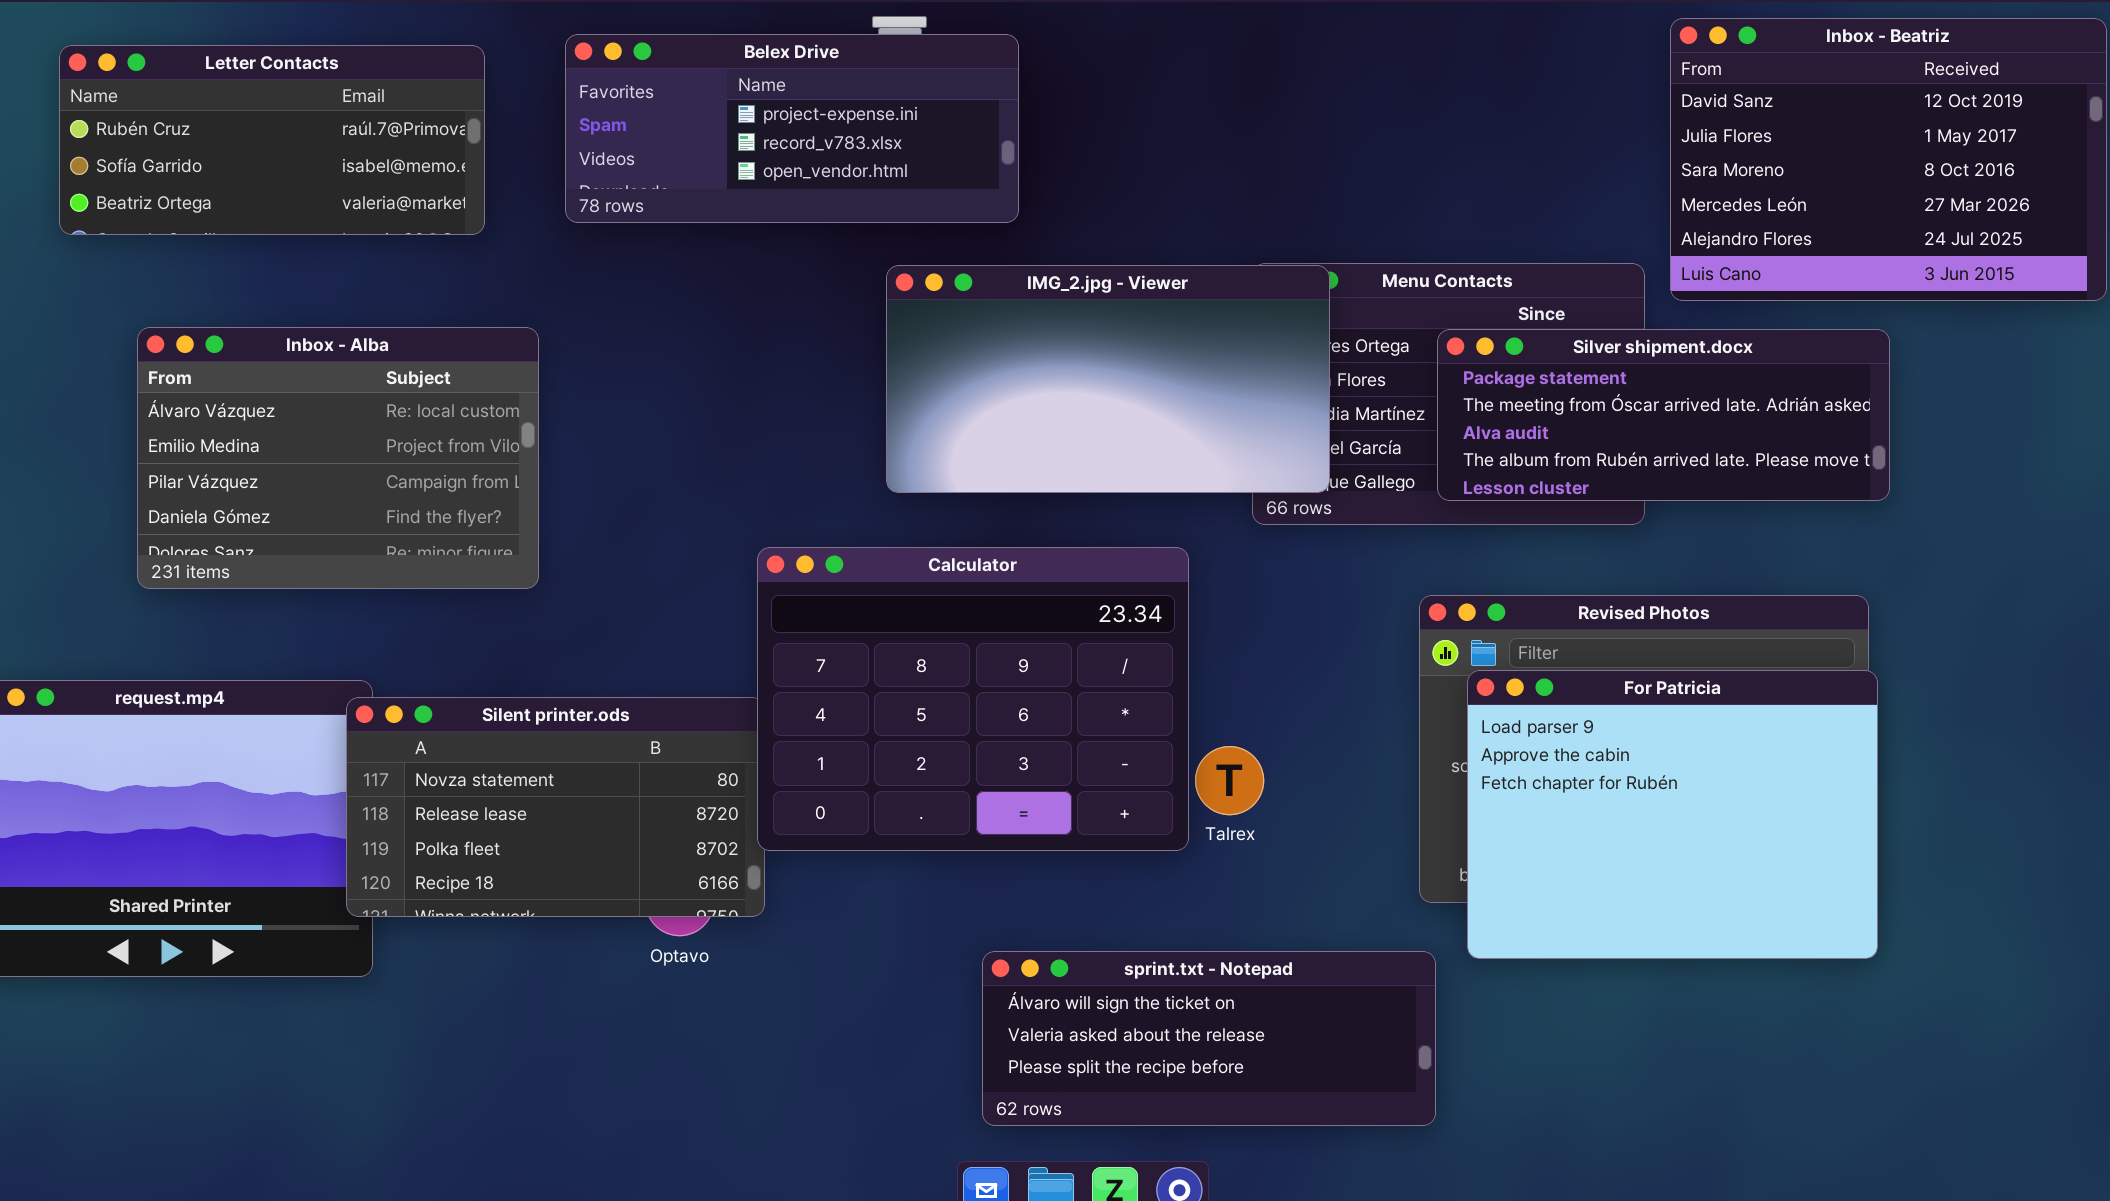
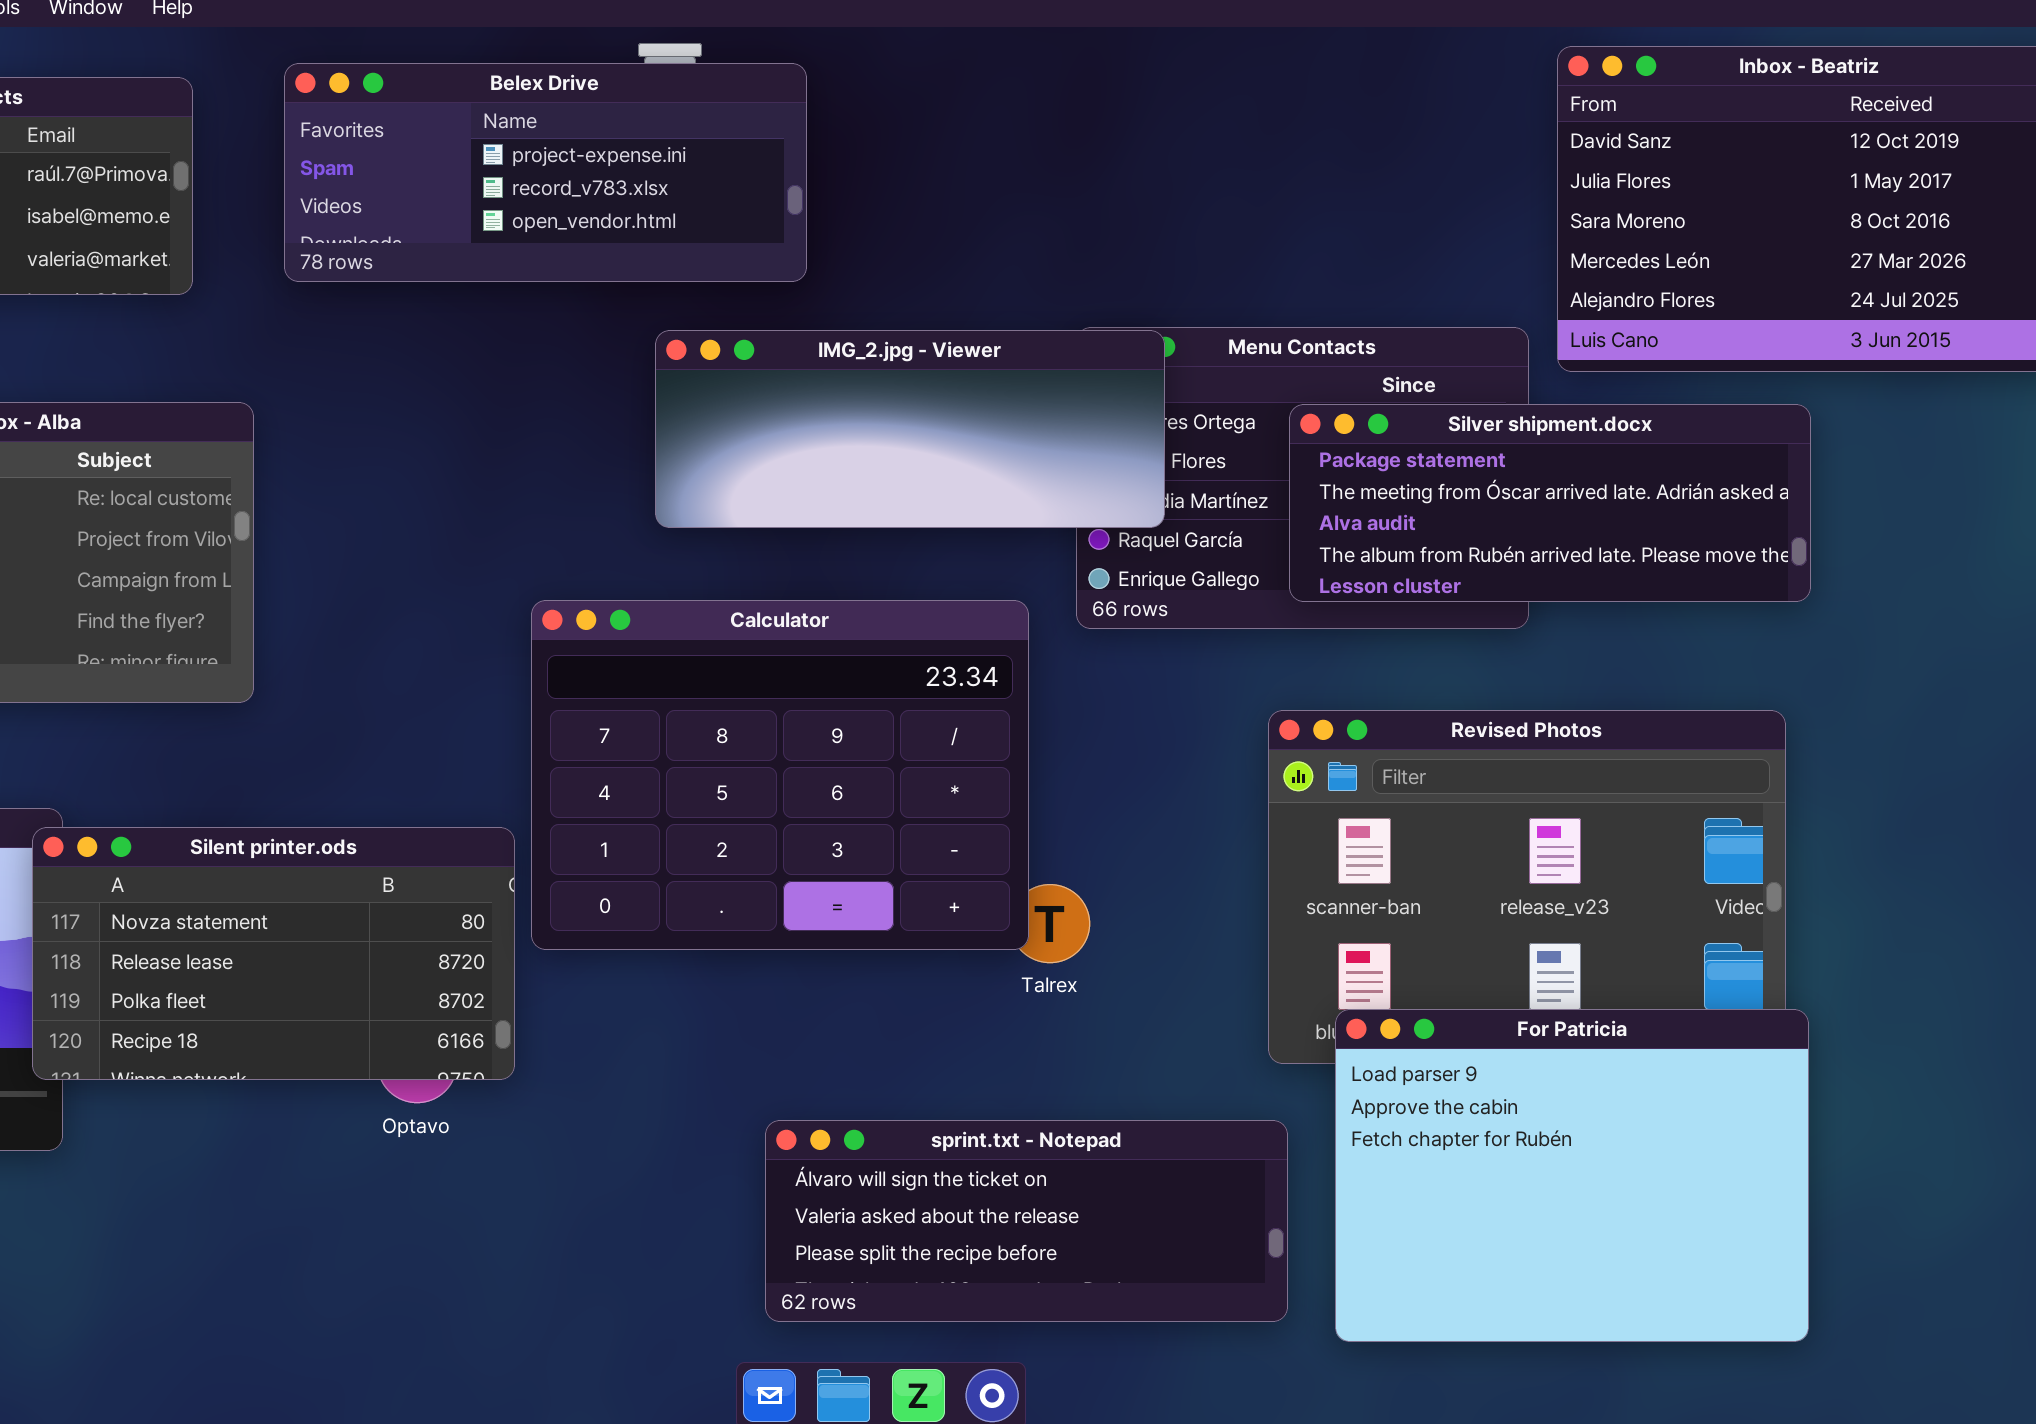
IMG_2.jpg - Viewer: [886,265,1330,493] -> [655,330,1165,528], resized
Calculator: [757,547,1189,851] -> [531,600,1029,950], moved
For Patricia: [1467,670,1878,959] -> [1335,1009,1809,1342], moved

